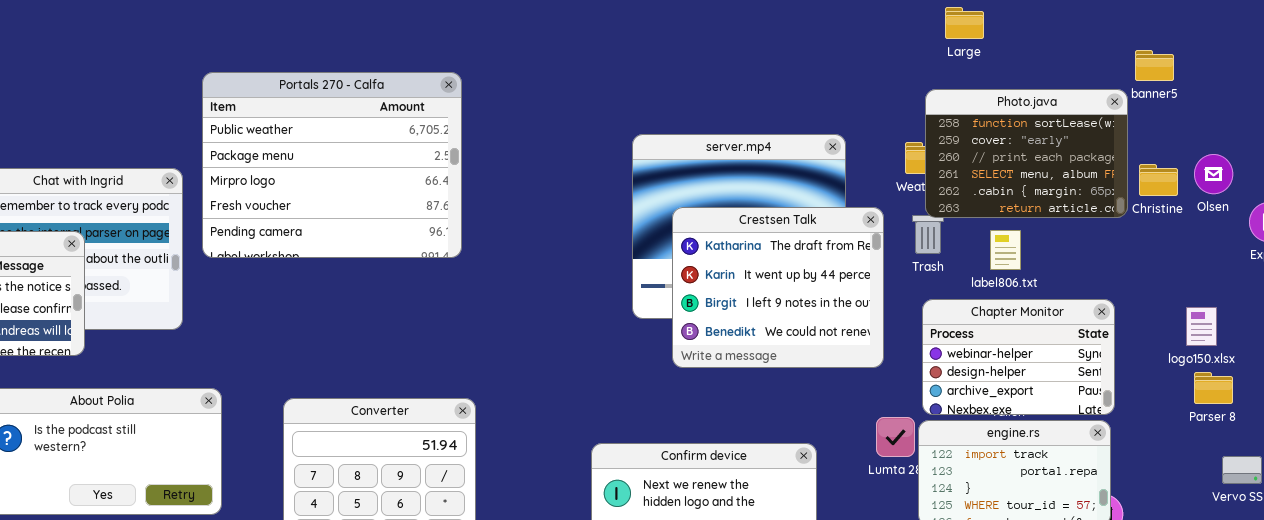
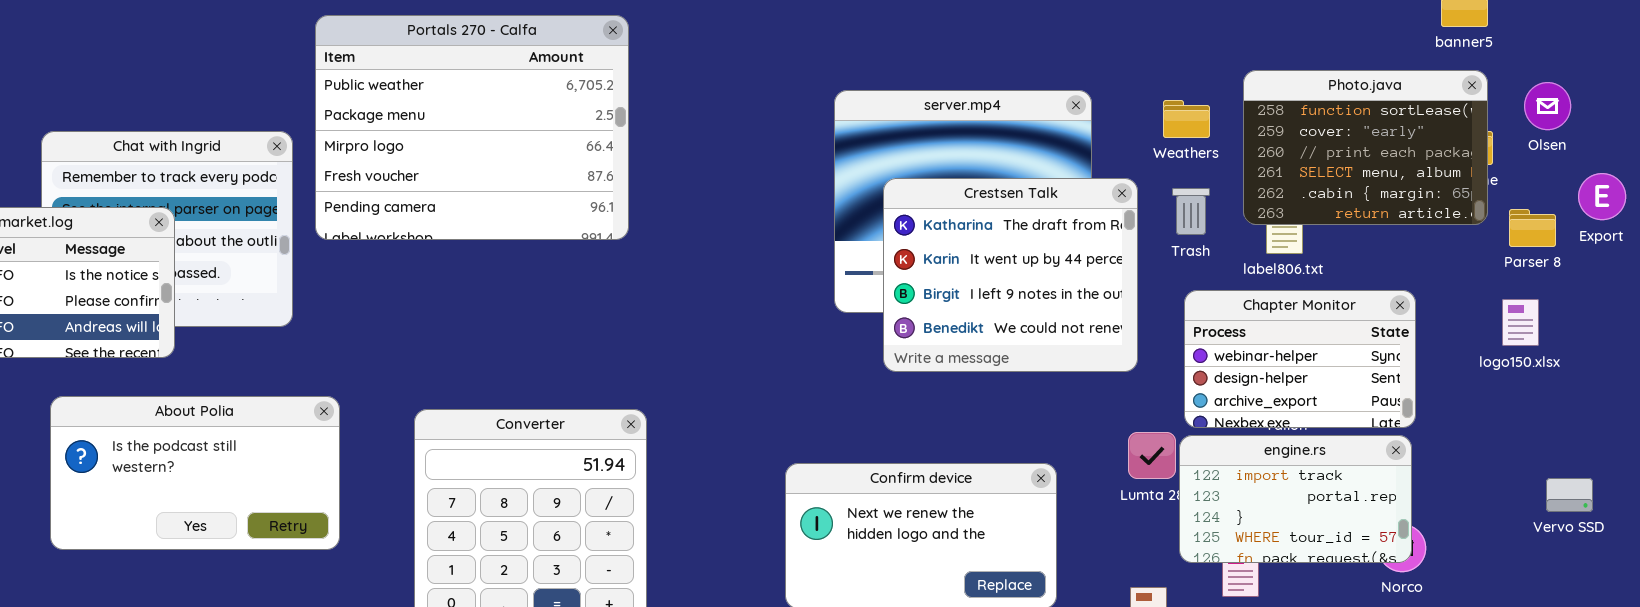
Photo.java: [925,89,1128,218] -> [1243,70,1488,225], moved
Olsen: [1194,154,1233,194] -> [1524,82,1571,130], moved
Parser 8: [1194,372,1233,404] -> [1509,209,1556,247], moved

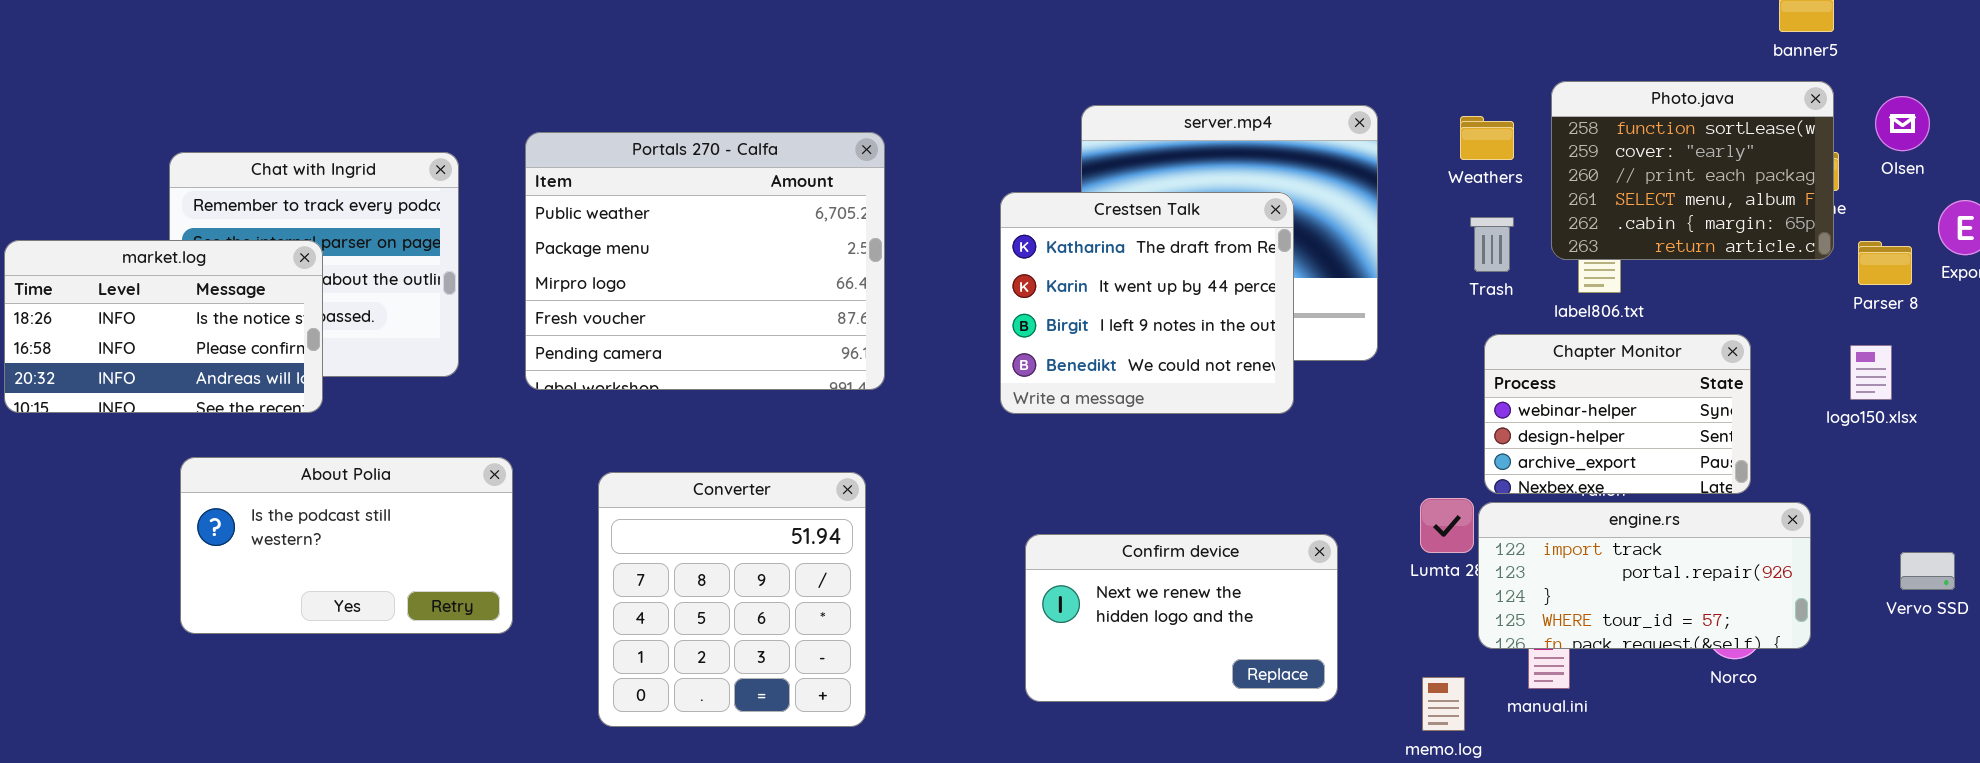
Portals 270 - Calfa: [315,15,629,240] -> [525,132,885,390], moved
Crestsen Talk: [883,178,1138,372] -> [1000,192,1294,414], moved
engine.rs: [1179,435,1412,563] -> [1478,502,1811,649], resized

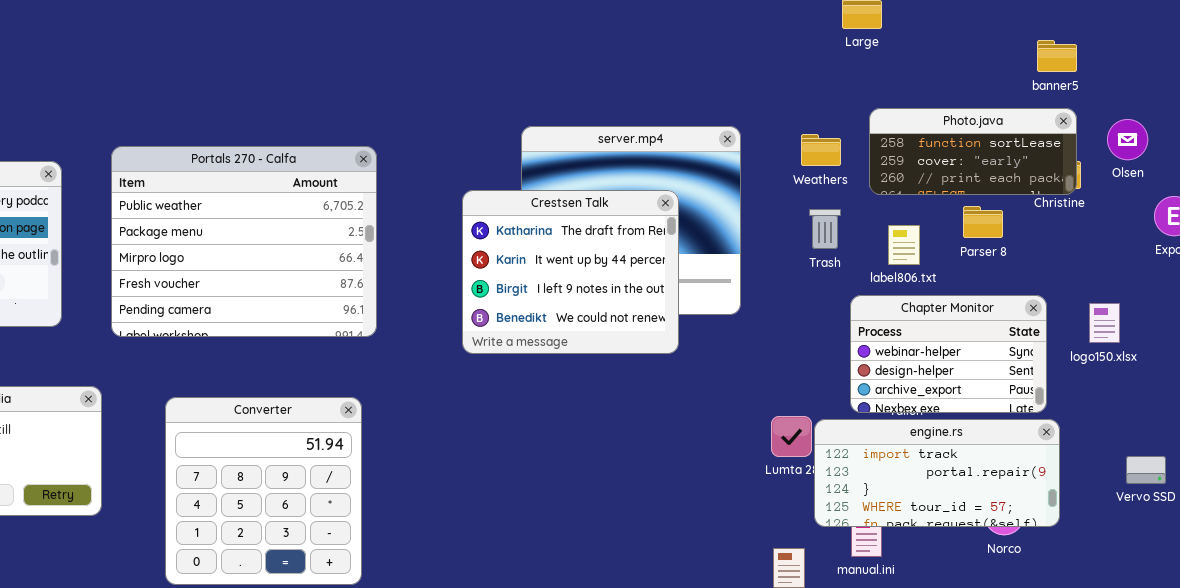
Photo.java: [1551,81,1834,260] -> [869,108,1077,195], resized
Parser 8: [1858,241,1912,285] -> [963,206,1003,238], moved
Chapter Monitor: [1484,334,1751,494] -> [850,295,1047,413], moved
Confirm device: [1025,534,1338,702] -> none, closed

